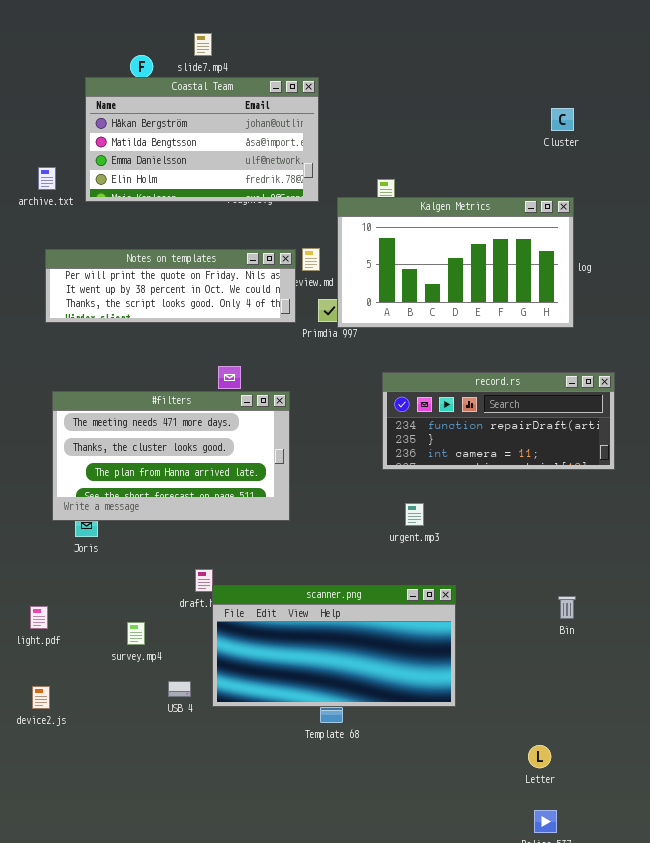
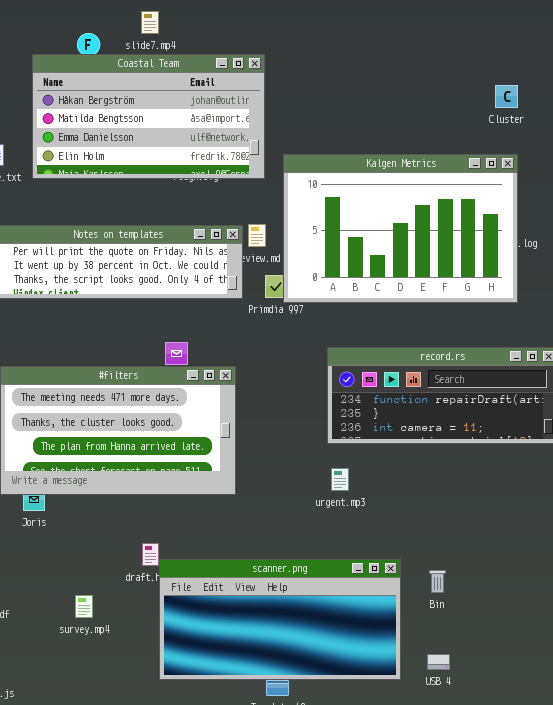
Kalgen Metrics: [337,197,574,328] -> [283,154,518,303], resized
urgent.mp3: [405,503,424,526] -> [331,468,349,491], moved
Bin: [558,596,576,619] -> [429,570,446,593], moved
USB 4: [168,681,191,697] -> [427,654,450,670], moved

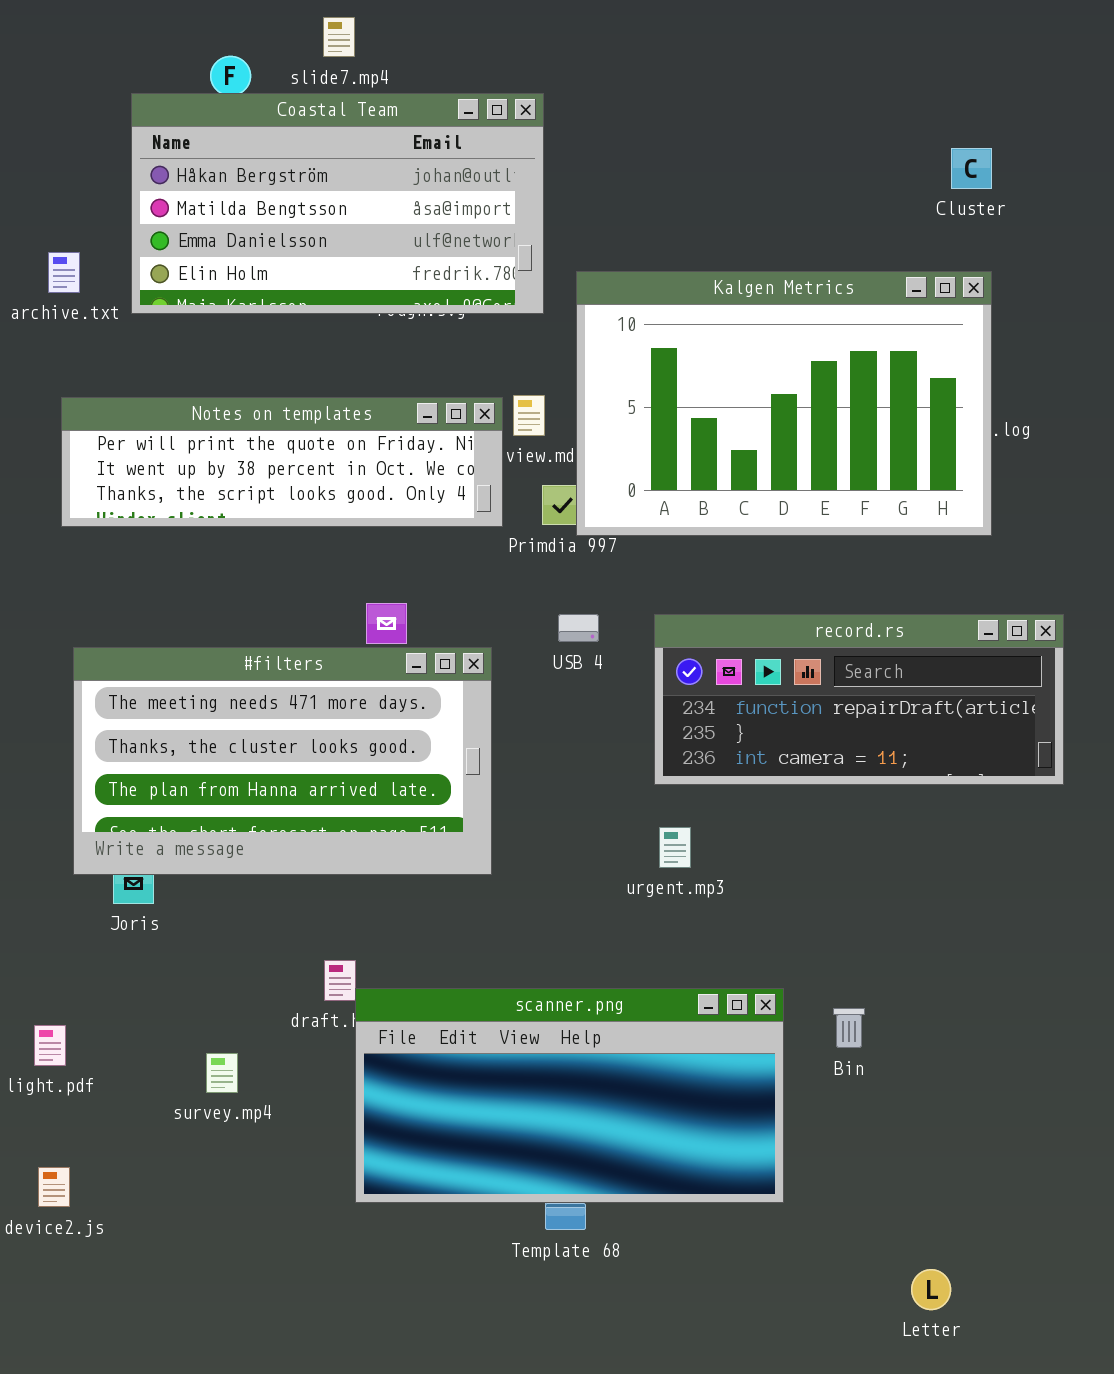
USB 4: [427,654,450,670] -> [558,614,599,642], moved

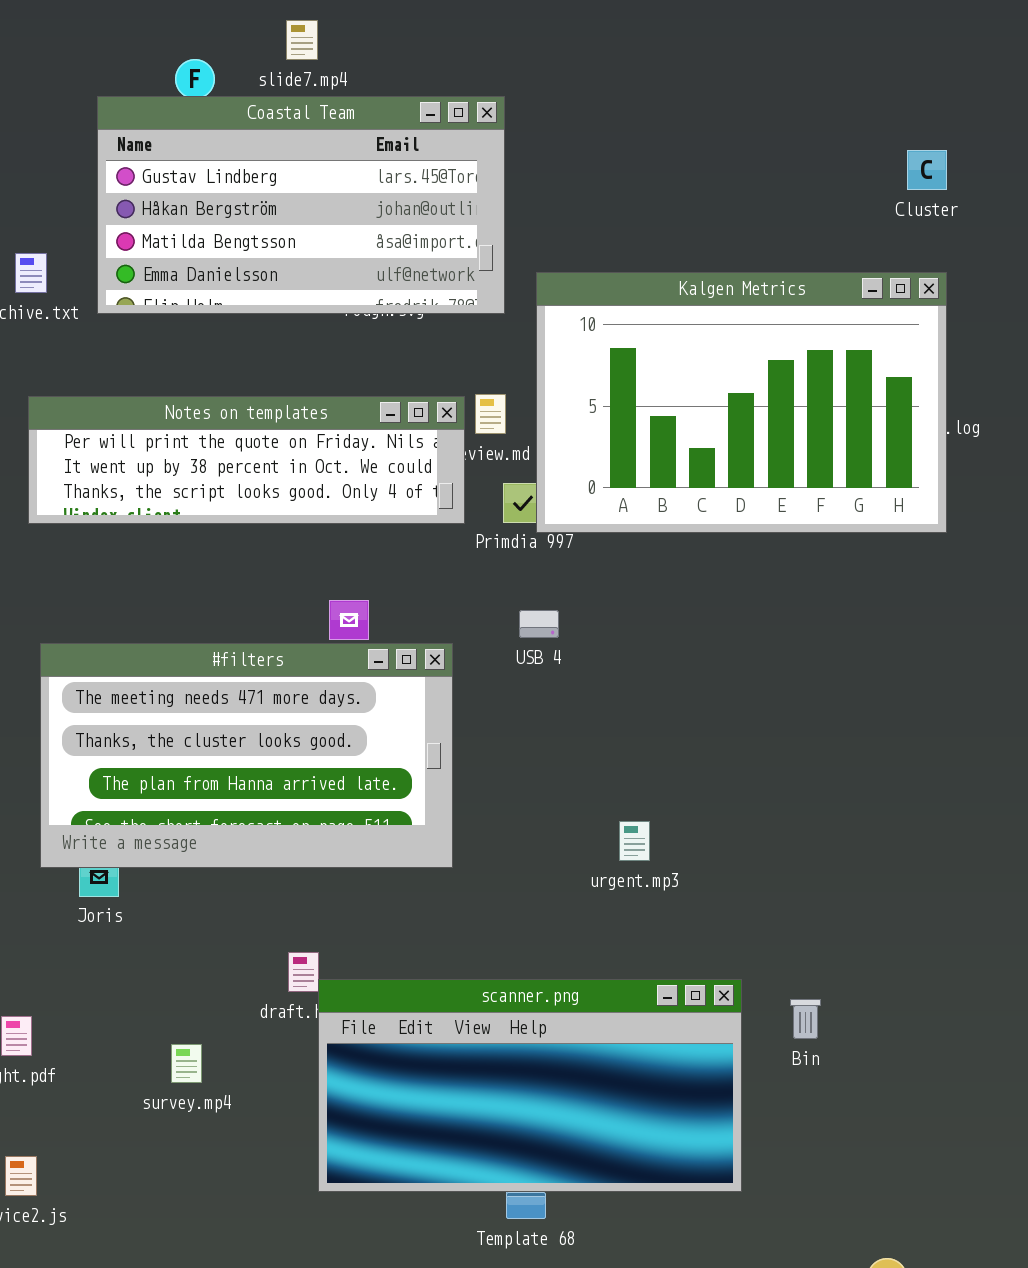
Coastal Team: [131,93,544,314] -> [97,96,505,314], scrolled up 1 row
record.rs: [654,614,1064,785] -> none, closed

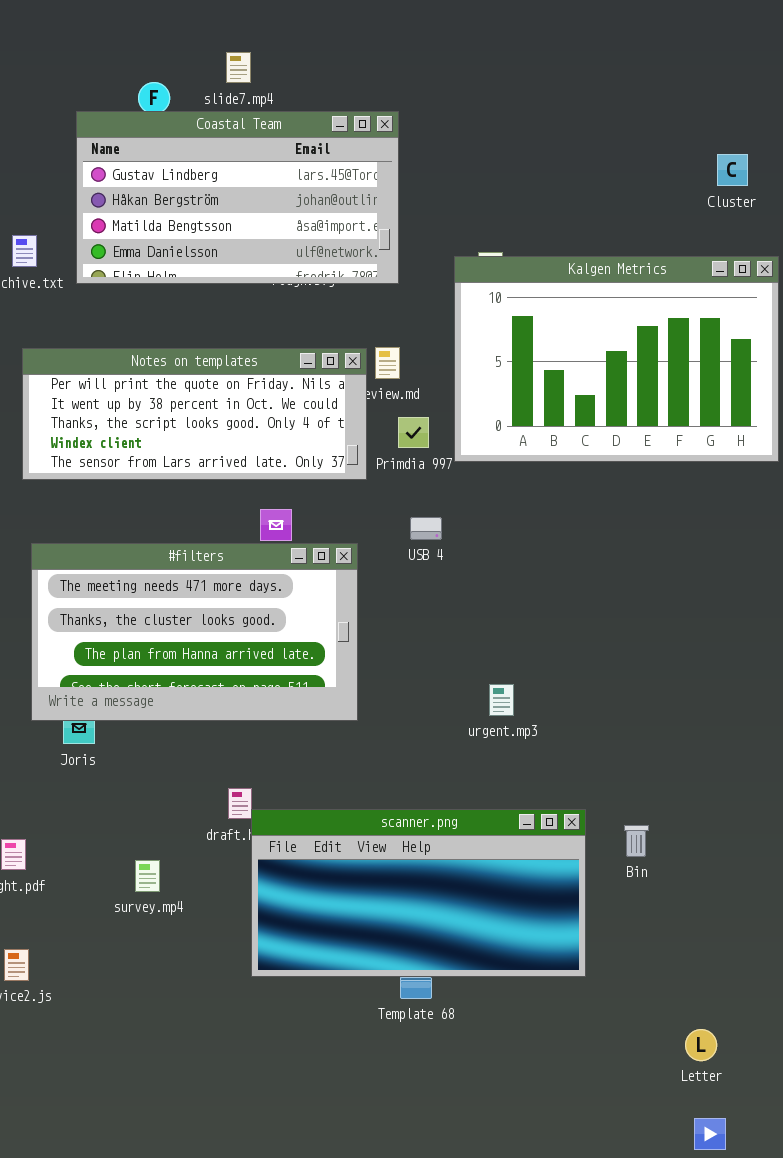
Kalgen Metrics: [536,272,947,533] -> [454,256,779,462], moved
Notes on templates: [28,396,465,524] -> [22,348,367,480], resized

